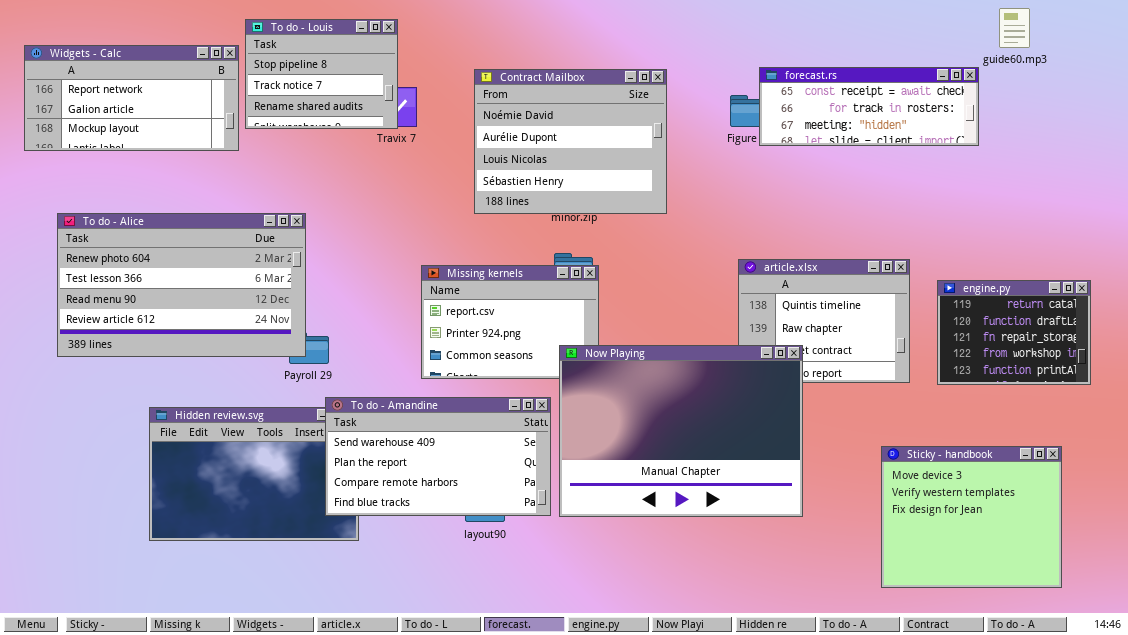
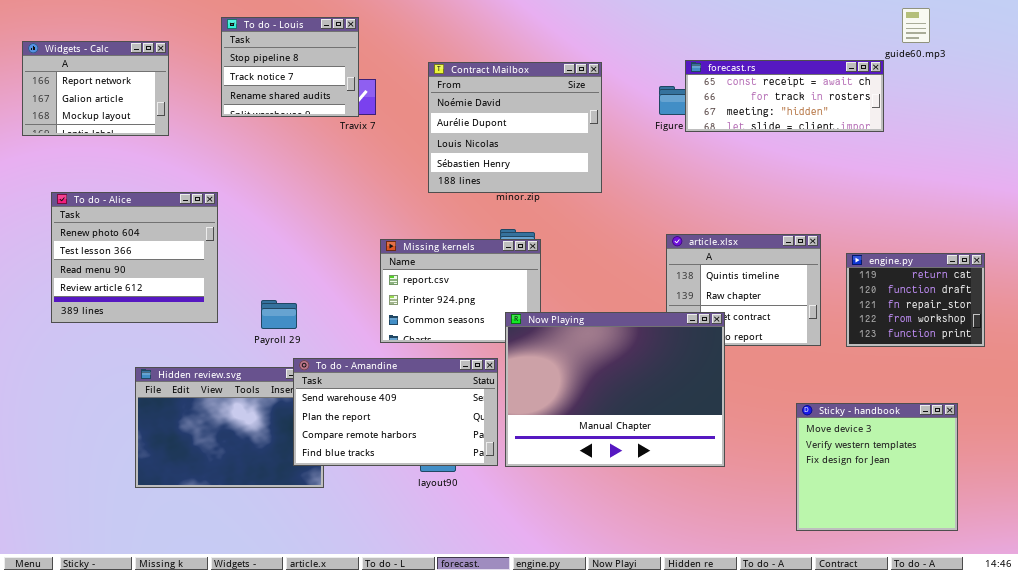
Widgets - Calc: [24,45,239,151] -> [22,41,169,136], resized
To do - Alice: [57,213,306,357] -> [51,192,218,323], resized

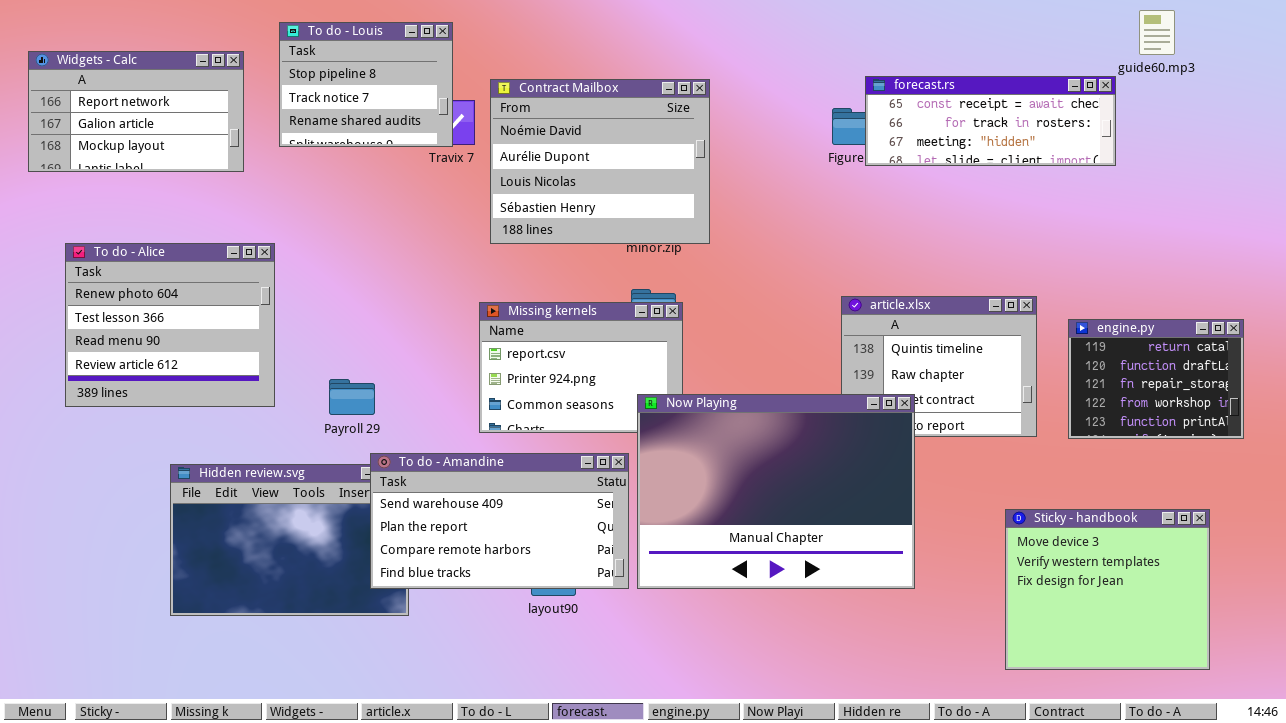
Widgets - Calc: [22,41,169,136] -> [28,51,244,172], resized
Contract Mailbox: [428,62,602,193] -> [490,79,710,244], moved

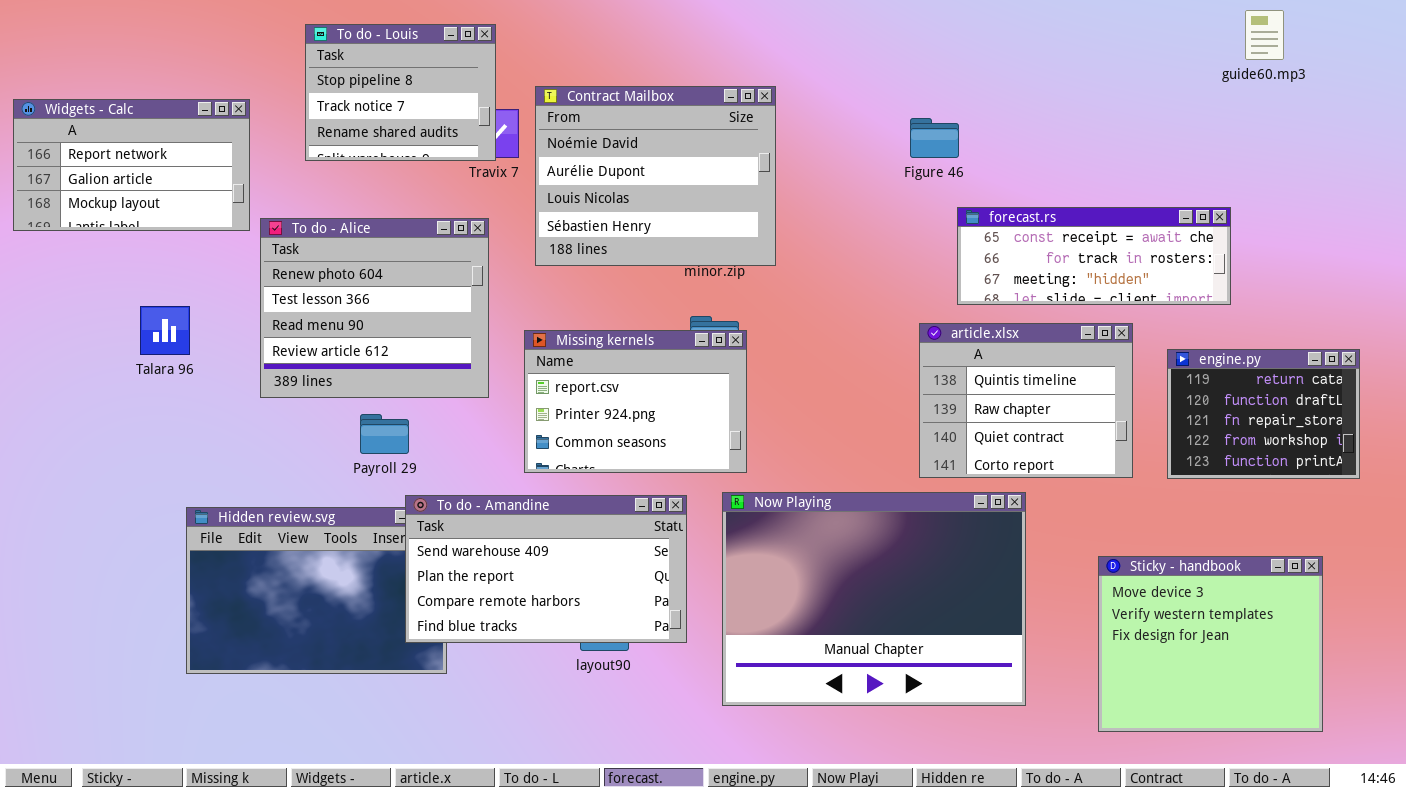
Widgets - Calc: [28,51,244,172] -> [13,99,250,231], moved
forecast.rs: [865,76,1116,166] -> [957,207,1231,305], moved
To do - Alice: [65,243,275,407] -> [260,218,489,398], moved
Now Playing: [637,394,915,589] -> [722,492,1026,706], moved

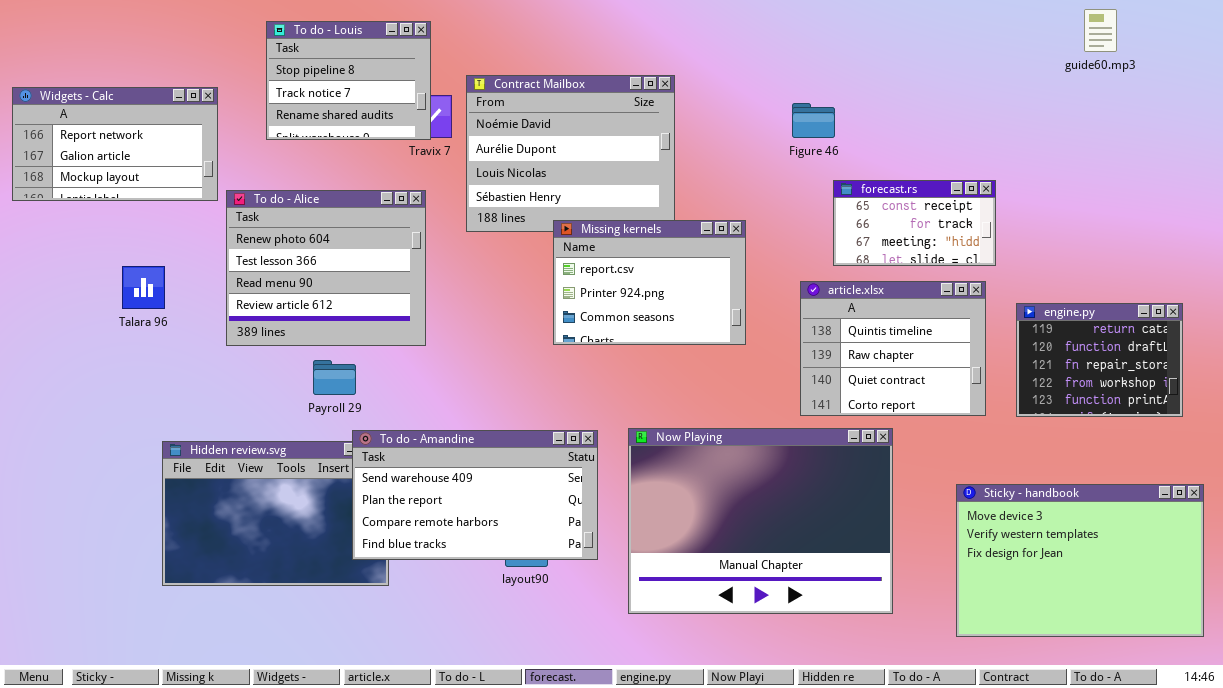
forecast.rs: [957,207,1231,305] -> [833,180,996,266], resized
Missing kernels: [524,330,747,473] -> [553,220,746,345], moved
Sticky - handbook: [1098,556,1323,732] -> [956,484,1204,637], resized

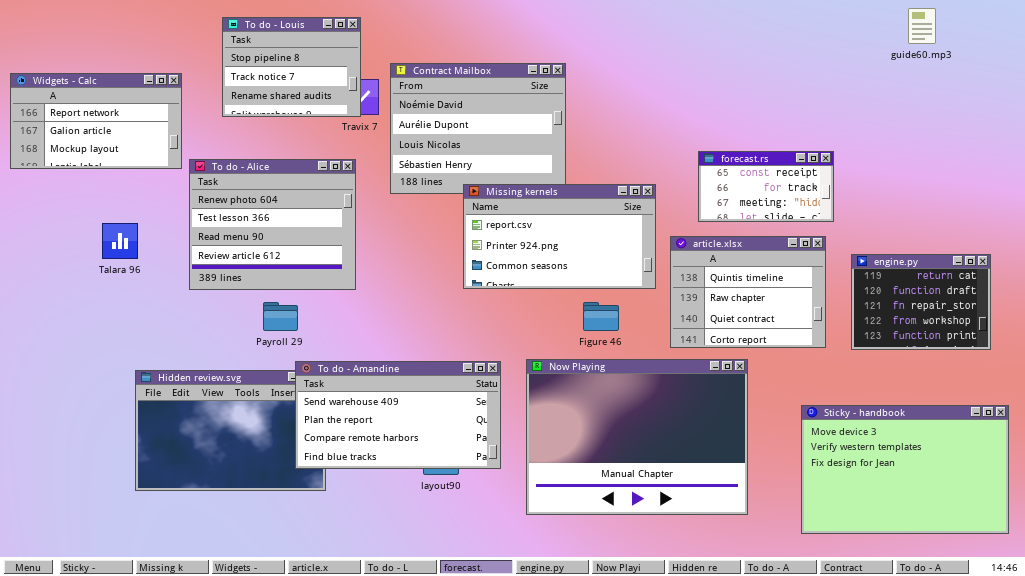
Figure 46: [792,103,835,138] -> [583,302,619,331], moved
Missing kernels: [553,220,746,345] -> [463,184,656,289], resized

